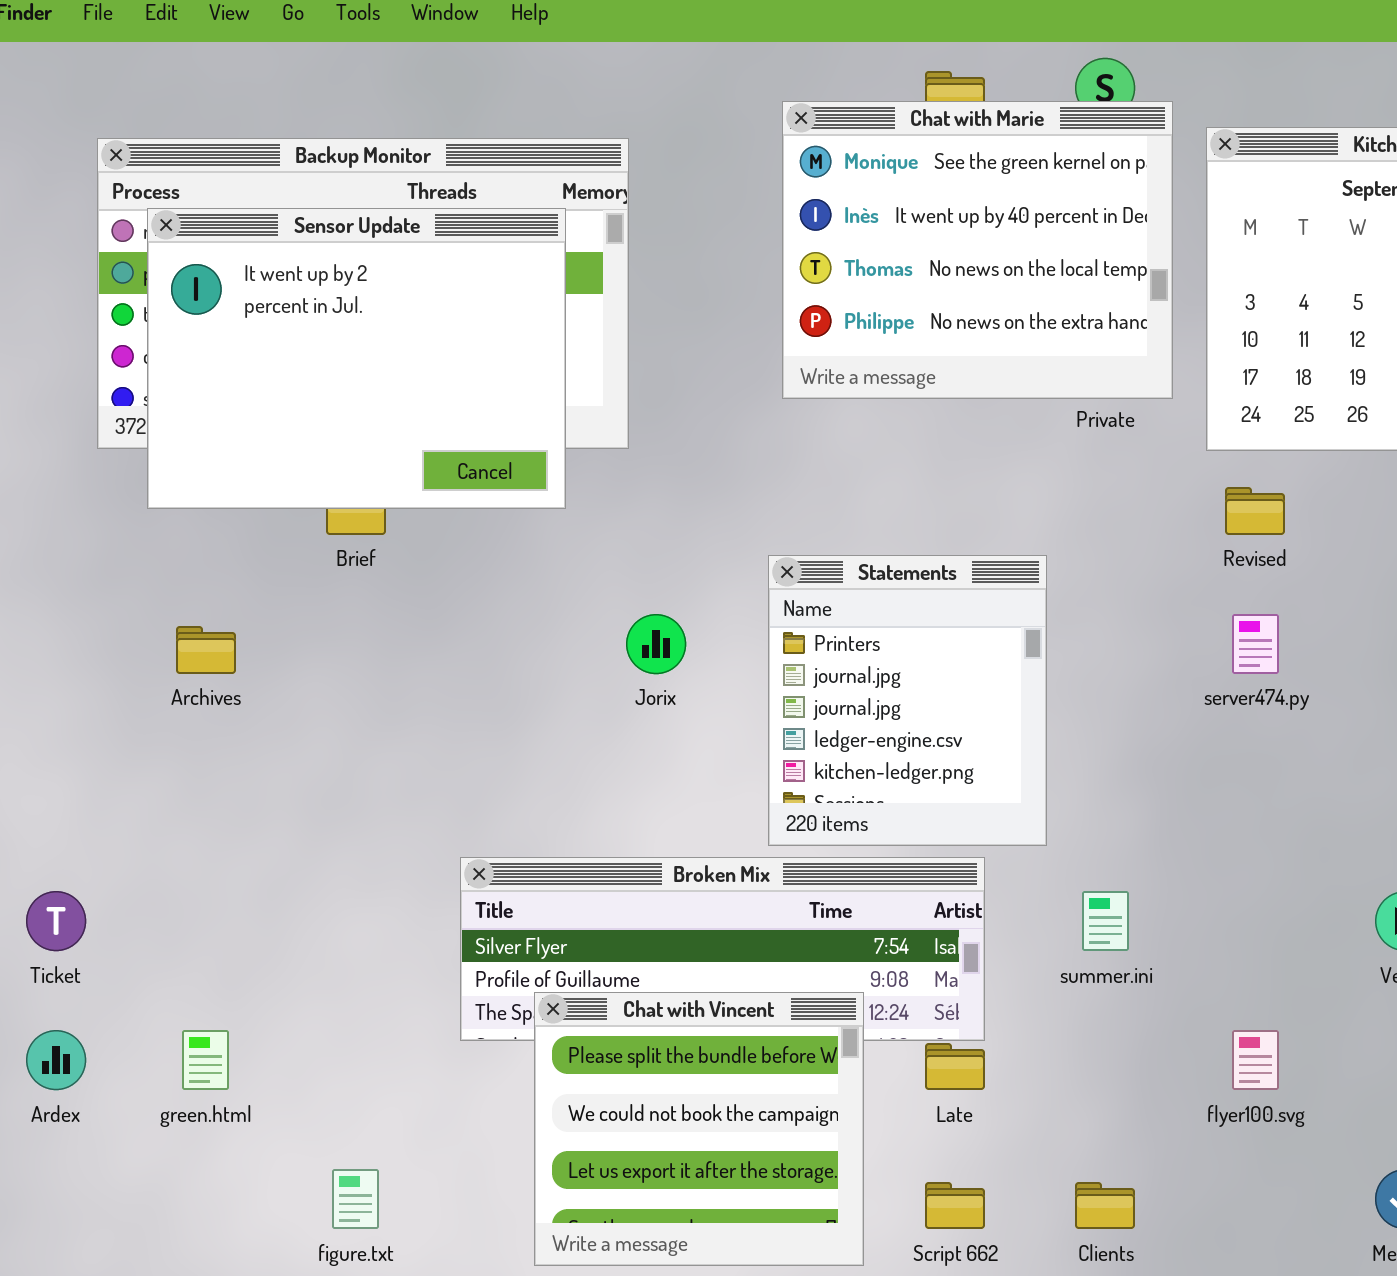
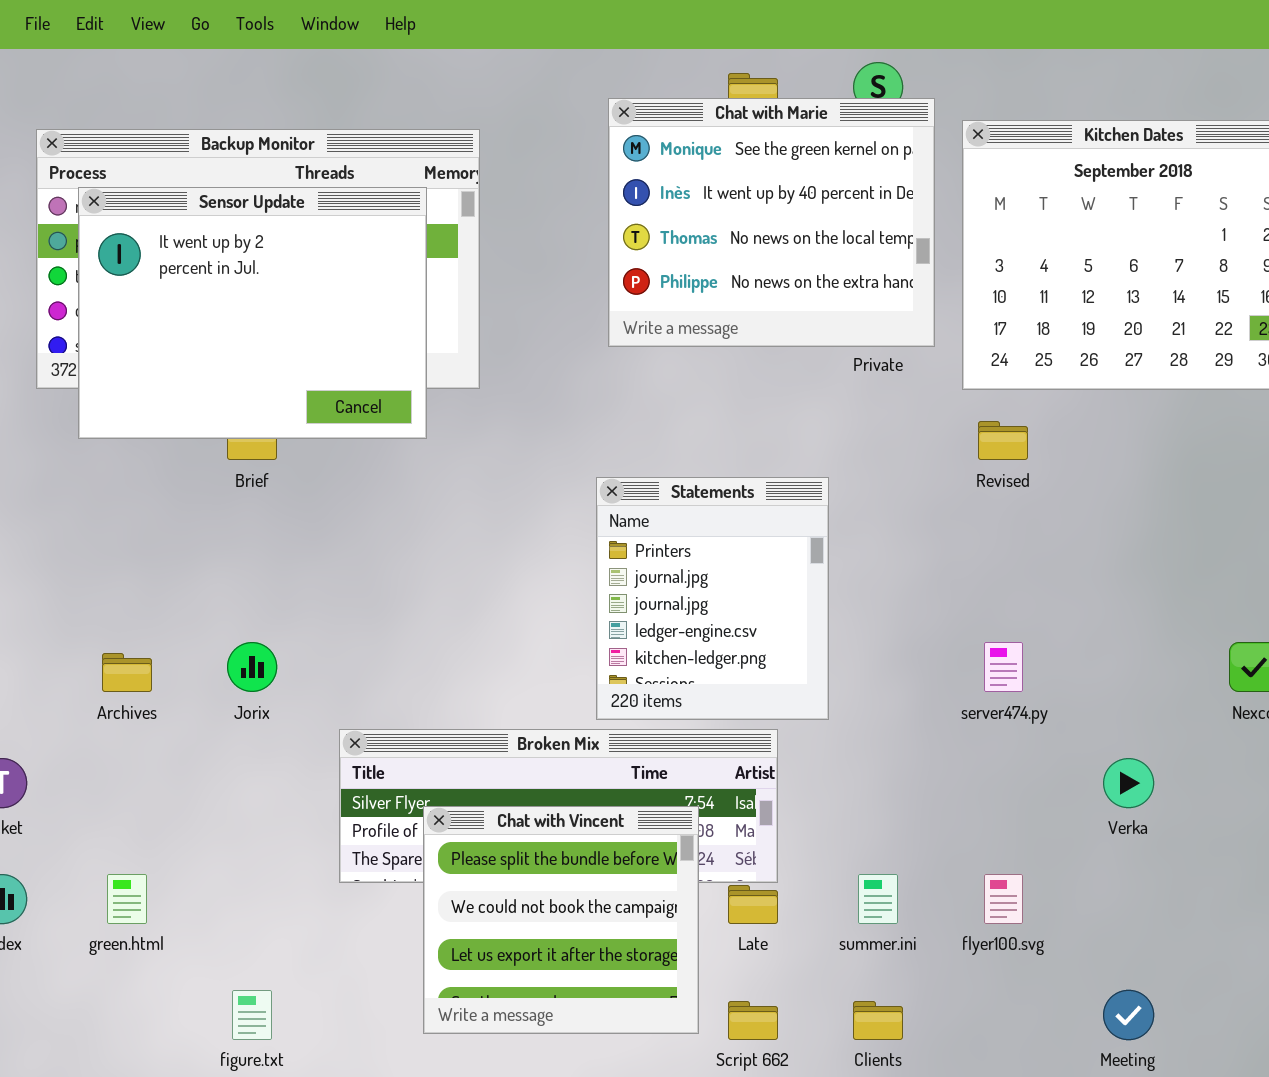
Jorix: [626,614,686,674] -> [227,642,277,692], moved
server474.py: [1232,614,1279,674] -> [984,642,1023,692], moved
Archives: [176,626,236,674] -> [102,653,152,692], moved
summer.ini: [1082,891,1129,951] -> [858,874,898,924], moved
Chat with Vincent: [534,992,864,1266] -> [423,806,699,1034], moved

